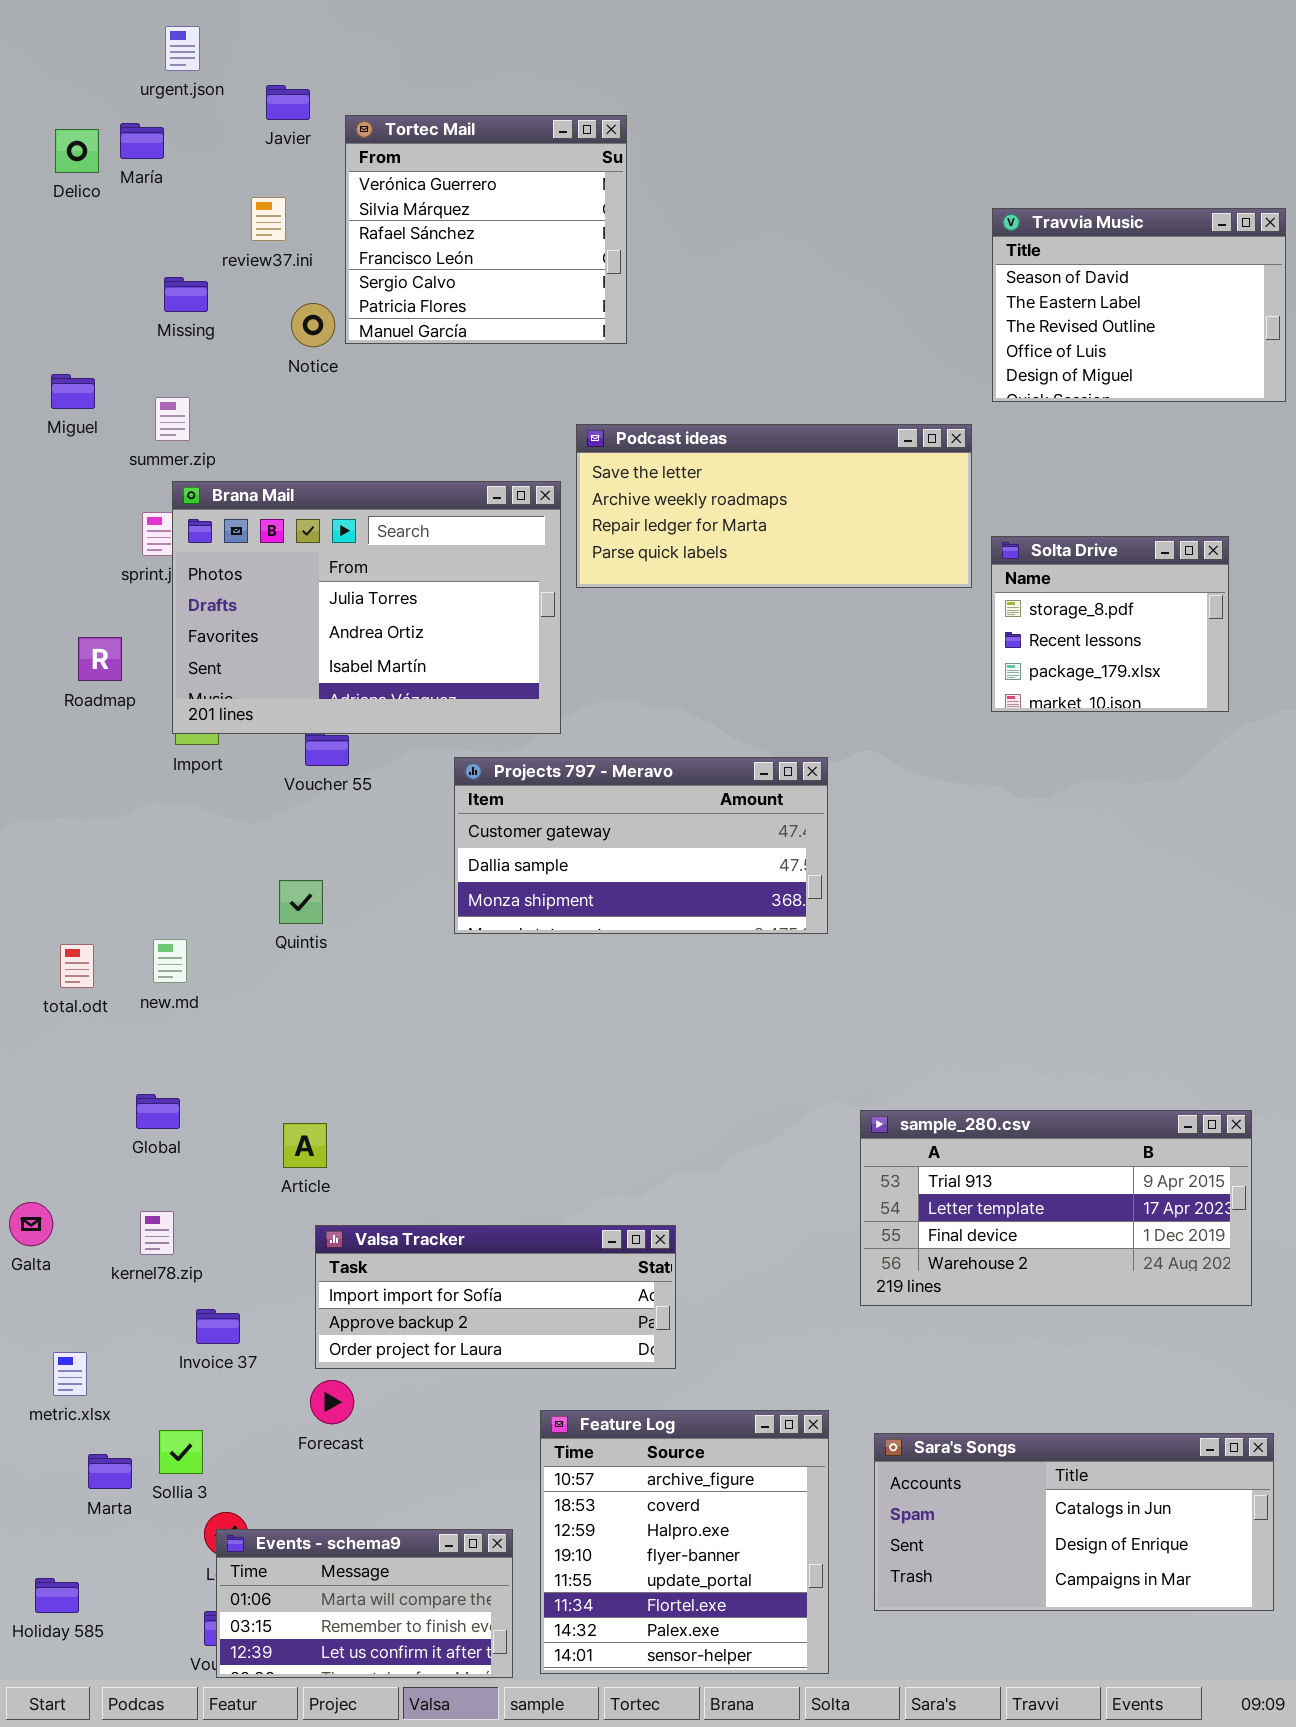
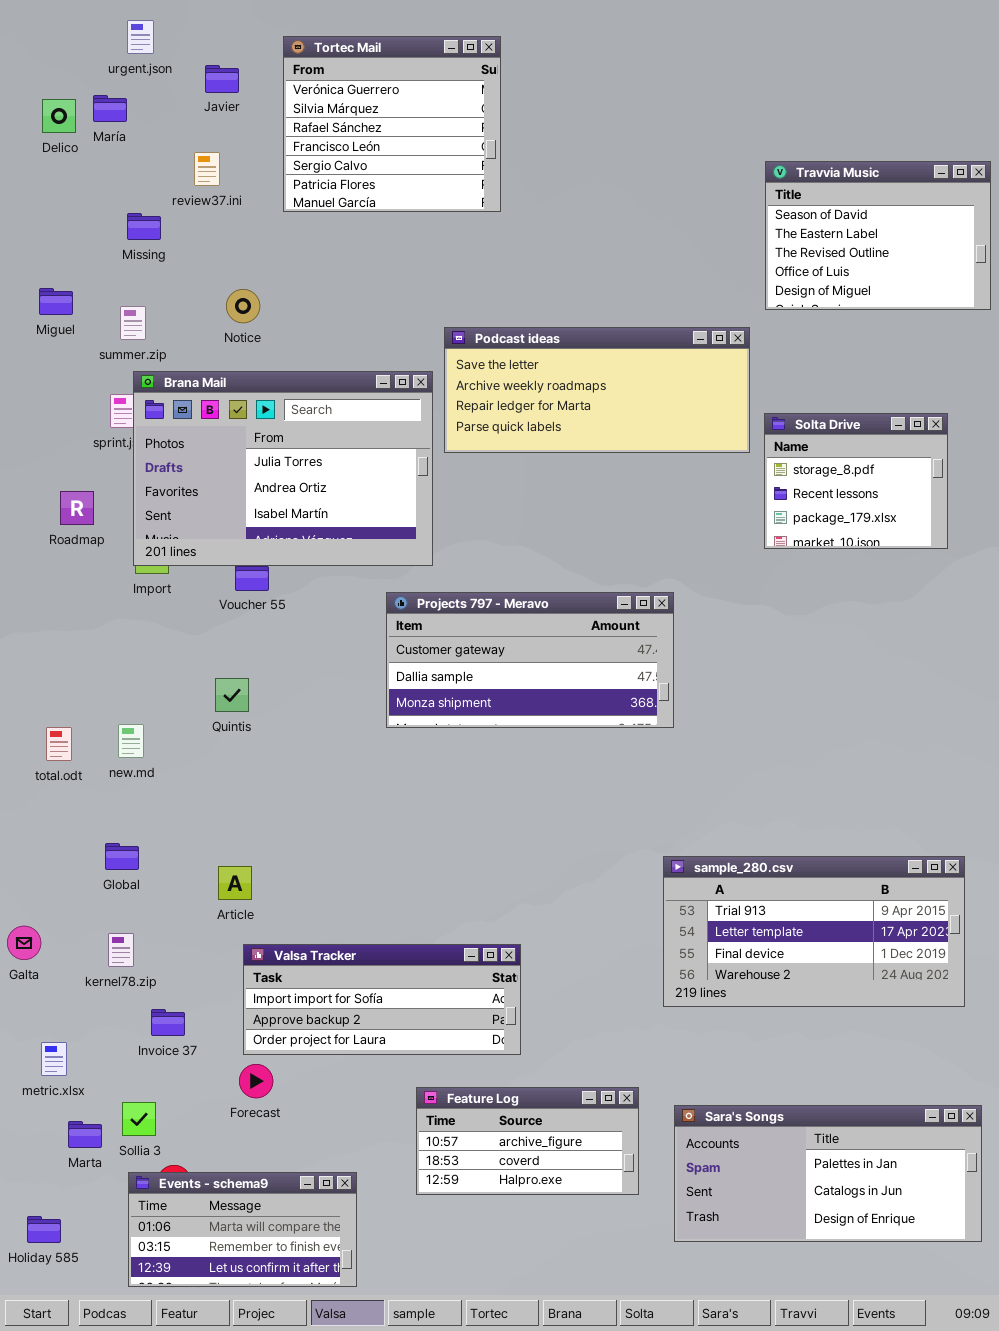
Tortec Mail: [345,115,627,344] -> [283,36,501,212], moved
Notice: [291,303,335,347] -> [226,289,260,323], moved
Projects 797 - Meravo: [454,757,828,934] -> [386,592,674,728], moved
Feature Log: [540,1410,829,1674] -> [416,1087,639,1195], resized
Sara's Songs: [874,1433,1274,1611] -> [674,1105,982,1242], scrolled up 1 row
Events - schema9: [216,1529,513,1678] -> [128,1172,357,1287], moved

